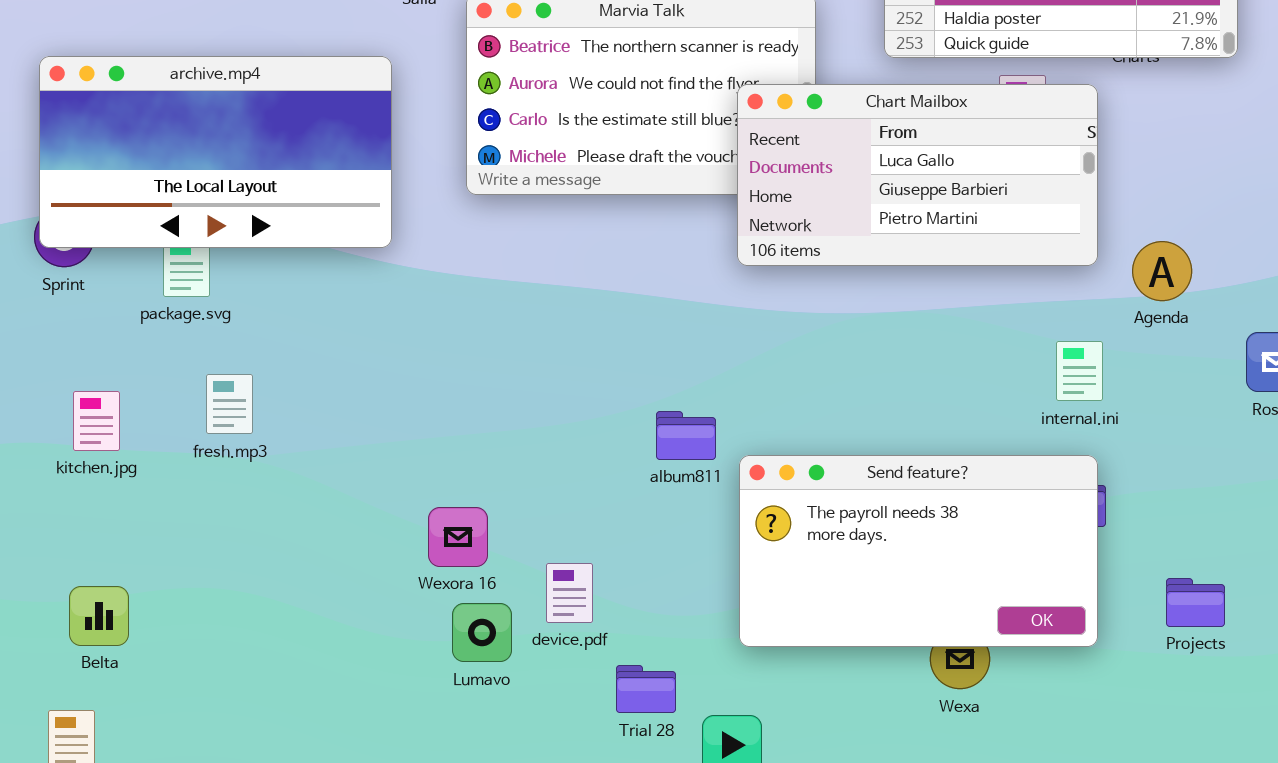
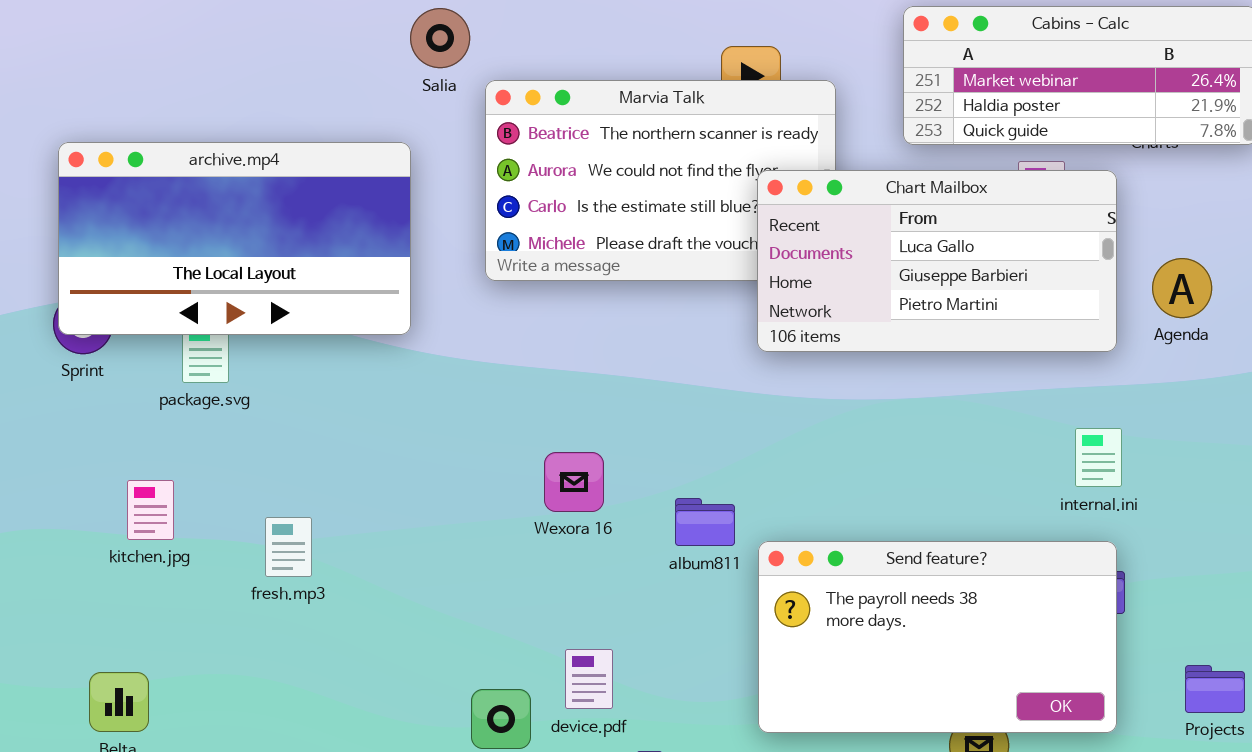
Agenda: [1132,241,1192,301] -> [1152,258,1212,318], moved
fresh.mp3: [206,374,253,434] -> [265,517,312,577], moved
kitchen.jpg: [73,391,120,451] -> [127,480,174,540], moved
Wexora 16: [428,507,488,567] -> [544,452,604,512], moved

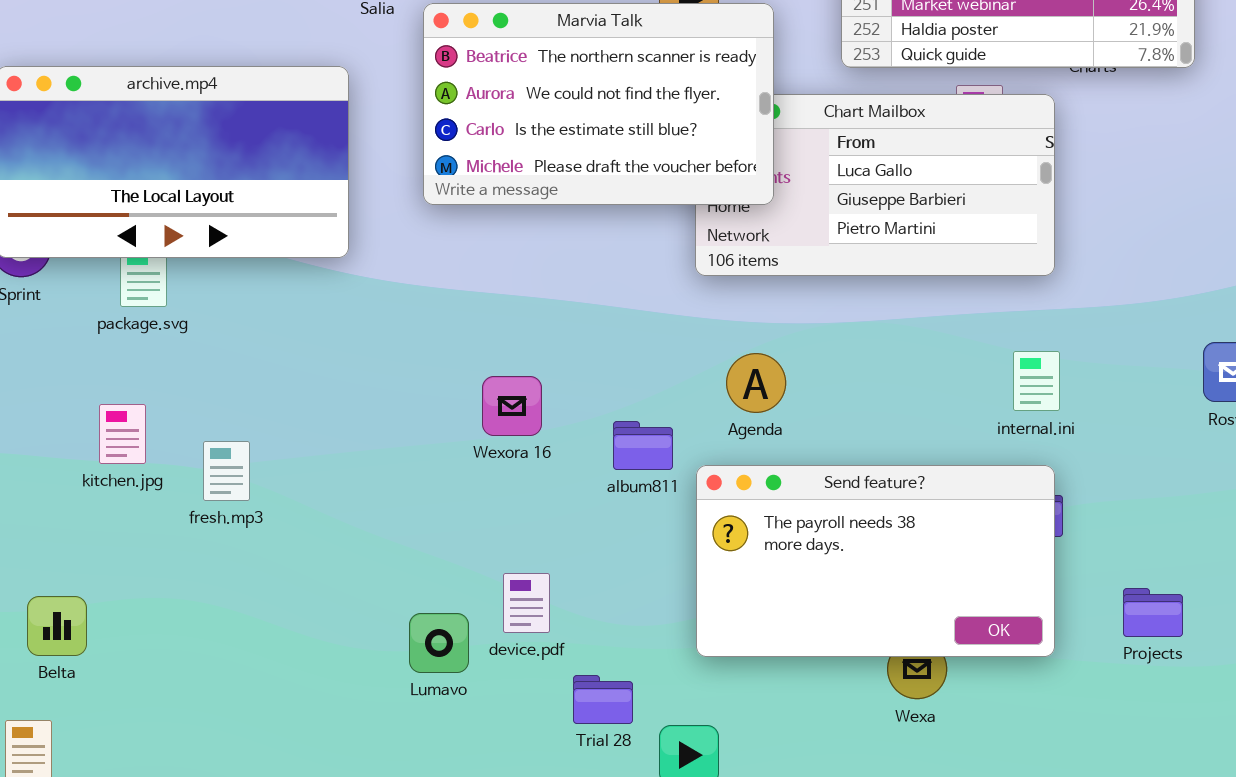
Marvia Talk: [485,80,836,281] -> [423,3,774,205], raised
Agenda: [1152,258,1212,318] -> [726,353,786,413], moved
kitchen.jpg: [127,480,174,540] -> [99,404,146,464], moved

